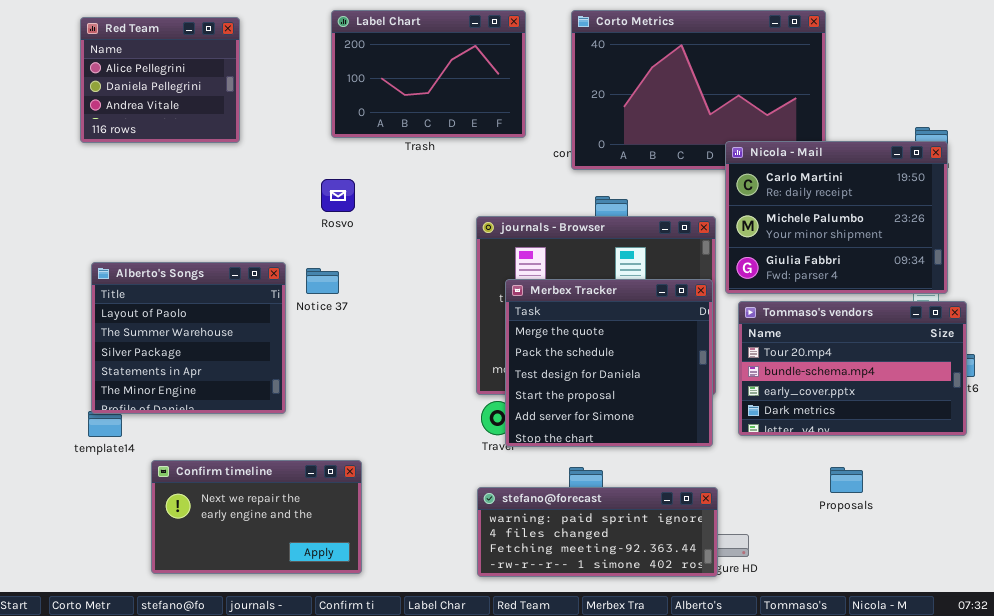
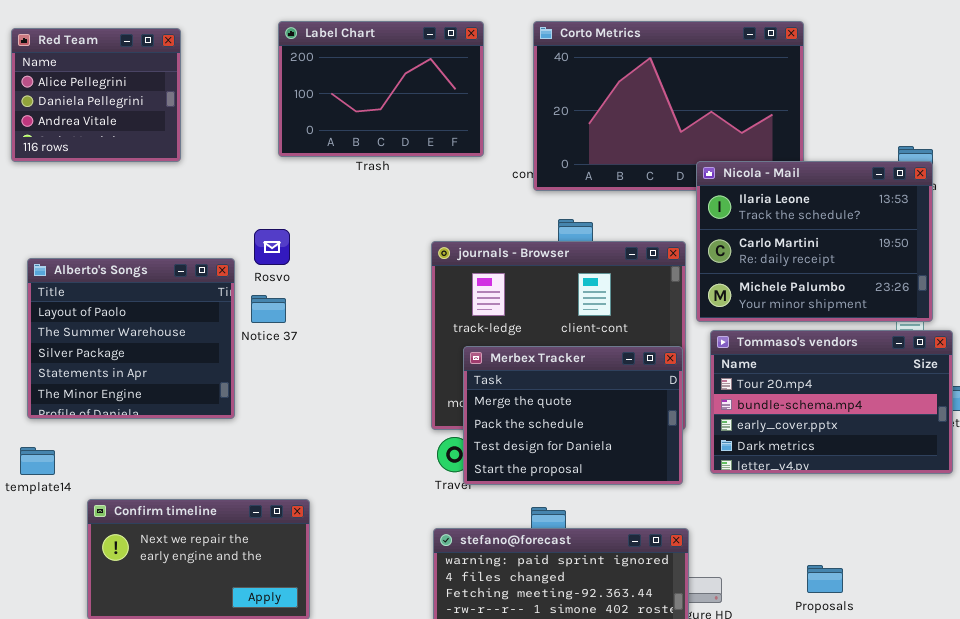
Nicola - Mail: [725,141,948,294] -> [696,161,933,322], scrolled up 1 row
Rosvo: [321,179,355,212] -> [254,229,290,265], moved
Alberto's Songs: [91,262,286,414] -> [27,258,235,419], moved
Merbex Tracker: [505,279,713,447] -> [463,346,683,485], resized
Proposals: [830,467,863,493] -> [807,565,843,593], moved

